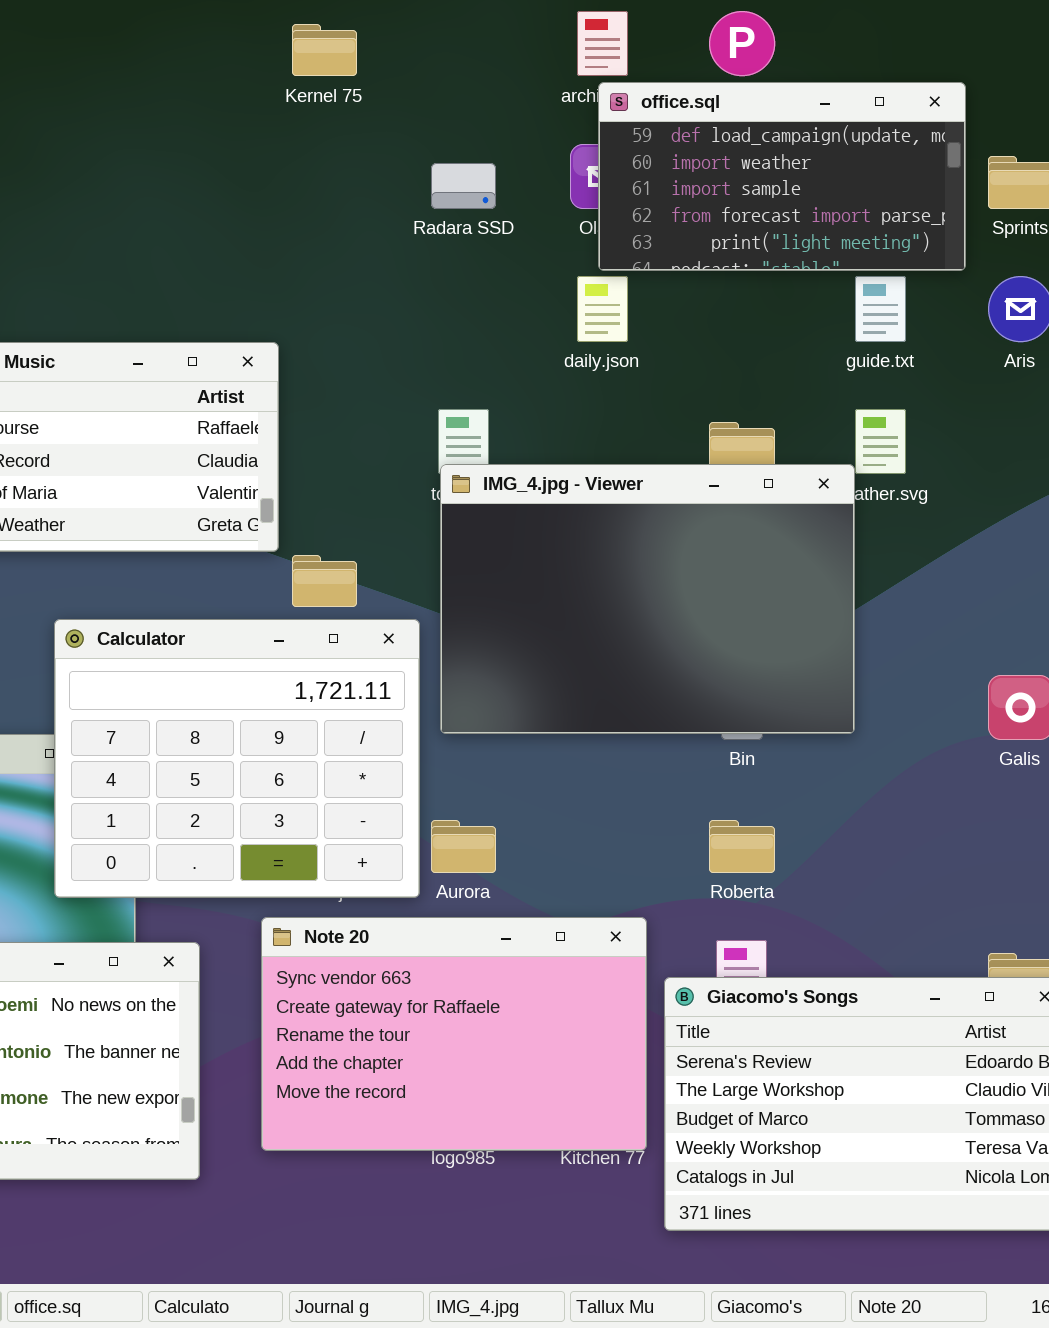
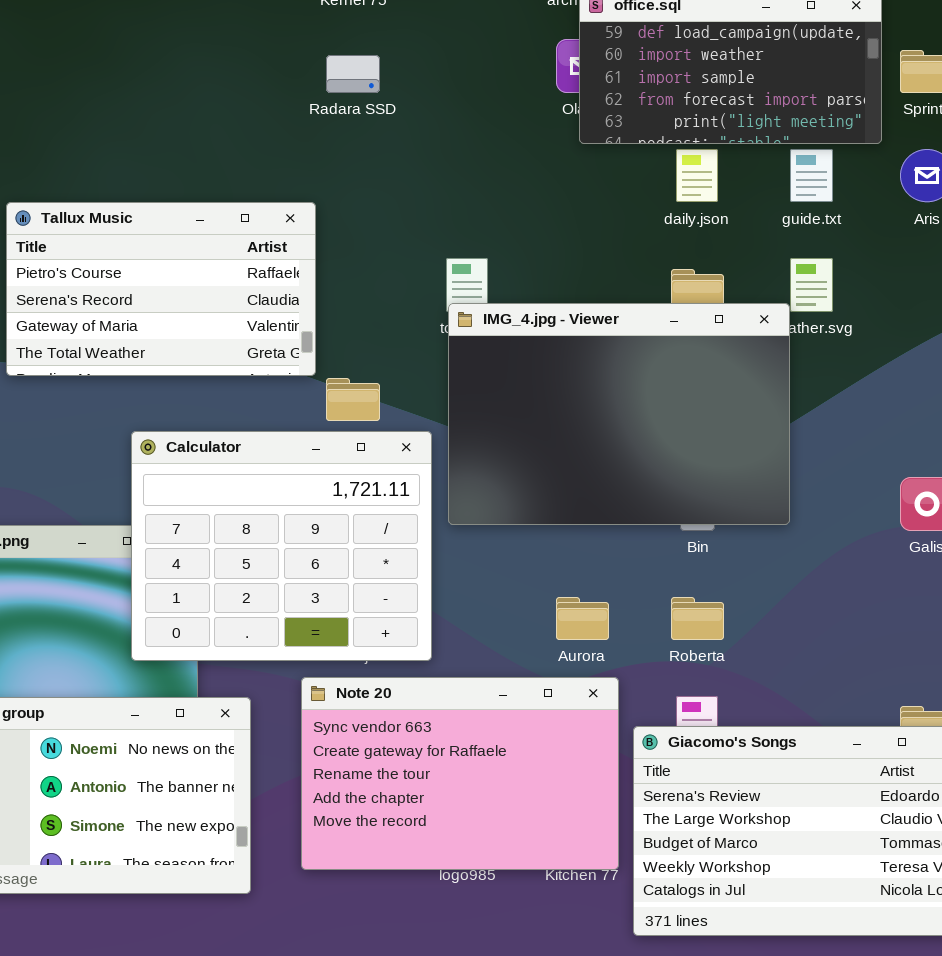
Radara SSD: [431,163,496,209] -> [326,55,380,93], moved
daily.json: [577,276,628,342] -> [676,149,718,202], moved
Aurora: [431,820,496,873] -> [556,597,609,640], moved

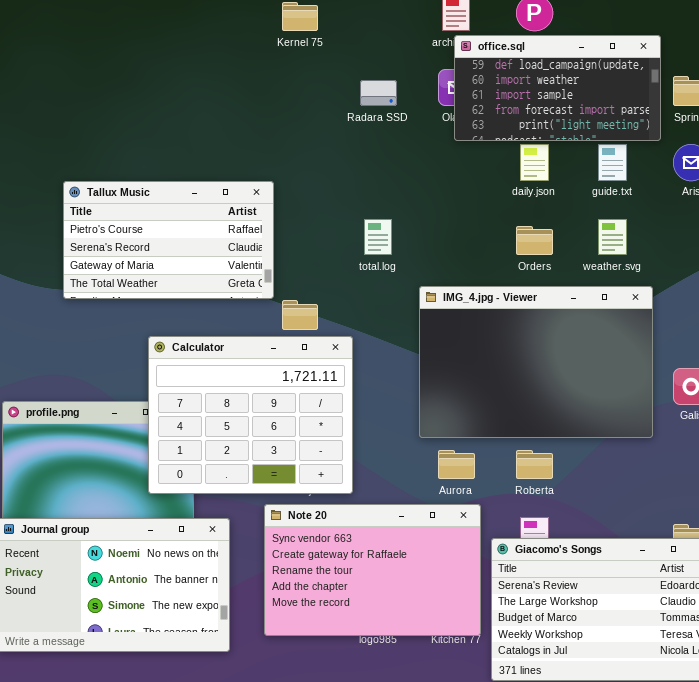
Radara SSD: [326,55,380,93] -> [360,80,397,106], moved
IMG_4.jpg - Viewer: [448,303,790,525] -> [419,286,653,438], moved

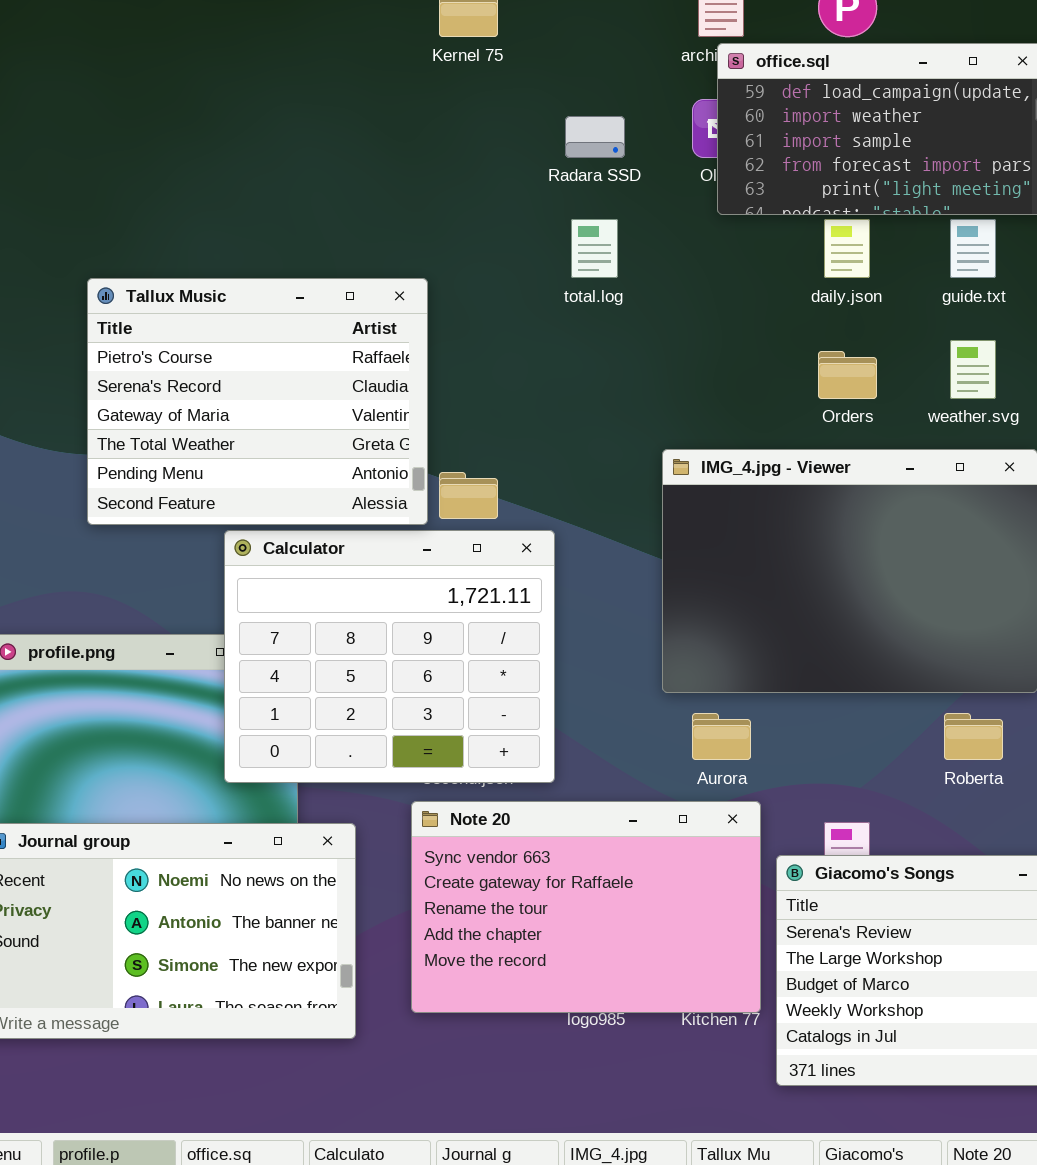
Tallux Music: [63,181,274,299] -> [87,278,428,525], resized
total.log: [364,219,392,255] -> [571,219,618,278], moved
Roberta: [516,450,553,479] -> [944,713,1003,760], moved

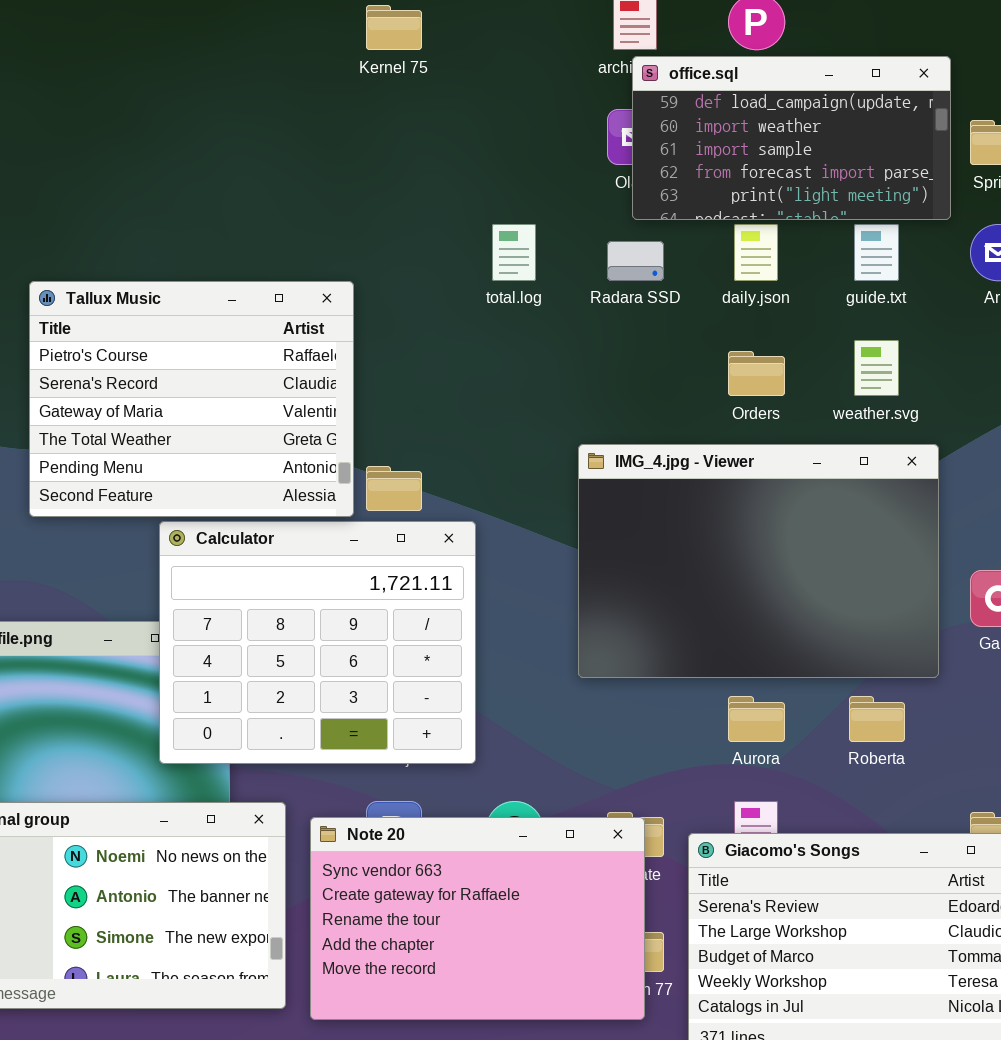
Radara SSD: [565,116,625,158] -> [607,241,664,281], moved
Aurora: [692,713,751,760] -> [728,696,785,742], moved
Note 20: [411,801,761,1013] -> [310,817,645,1020], moved

